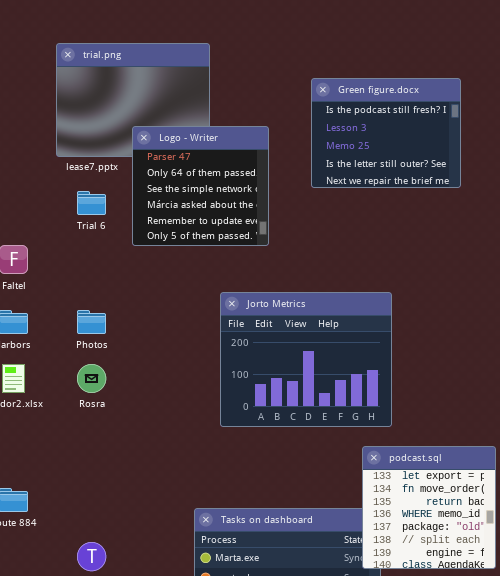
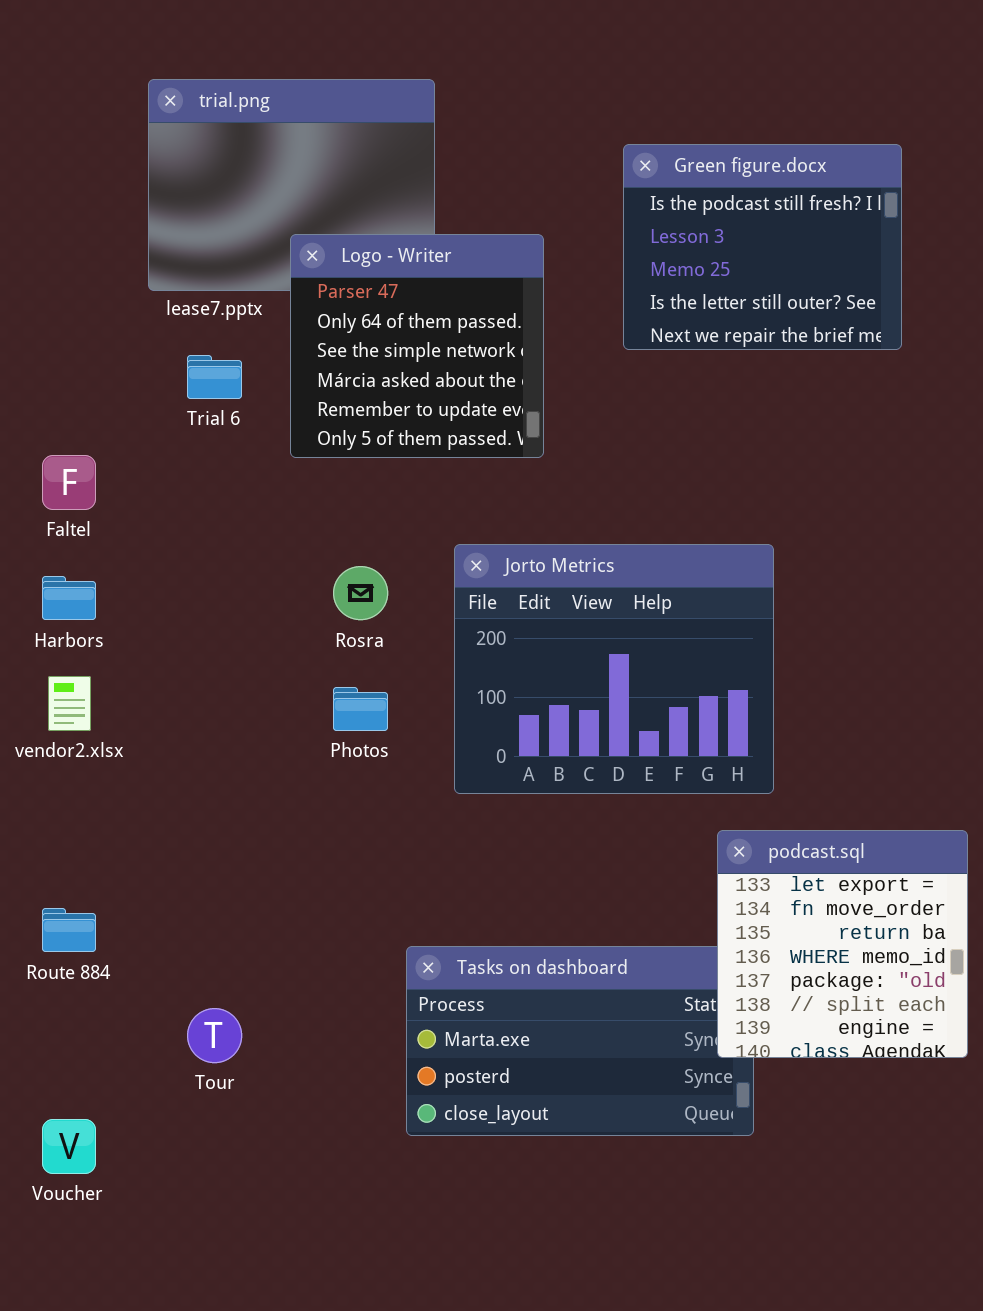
Photos: [77,310,106,334] -> [333,687,388,731], moved
Rosra: [77,364,106,393] -> [333,566,388,620], moved

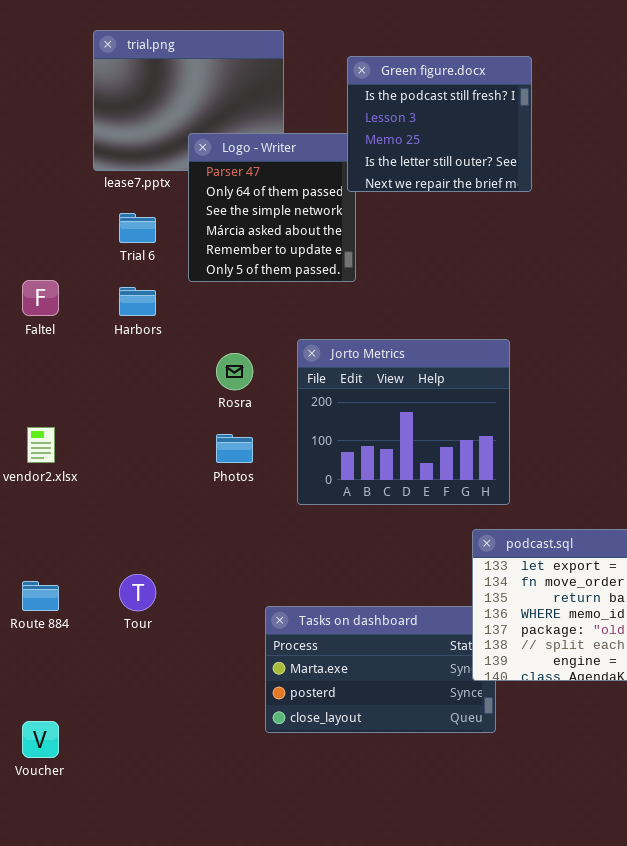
Green figure.docx: [623,144,902,350] -> [347,56,532,192], moved
Harbors: [42,576,96,620] -> [119,287,156,316], moved
Tour: [187,1008,242,1063] -> [119,574,156,611], moved

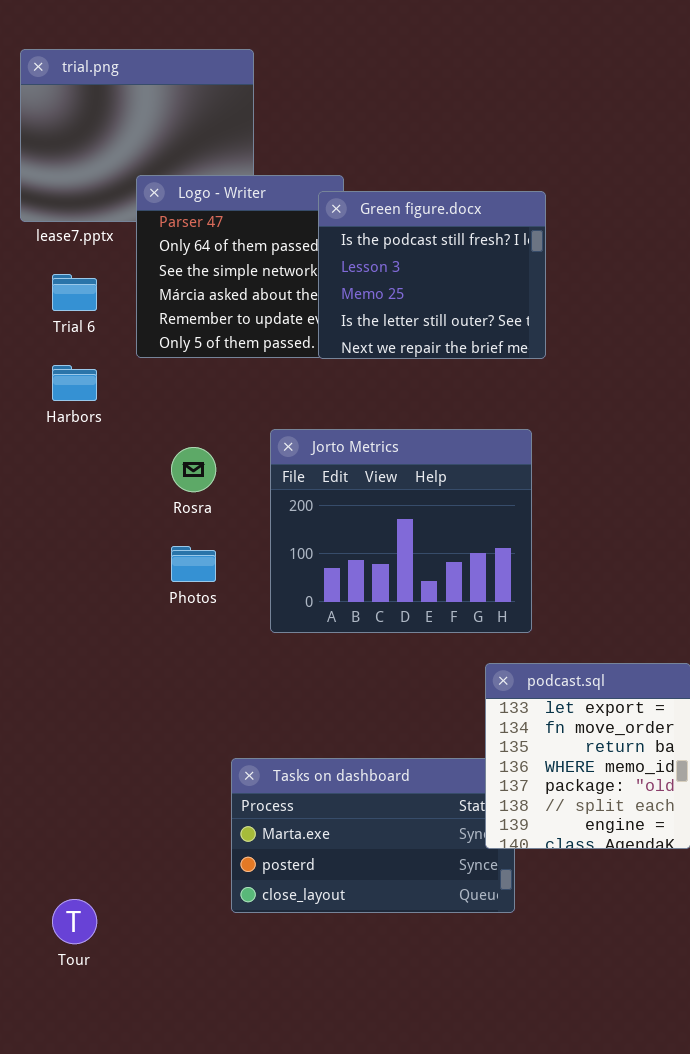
Green figure.docx: [347,56,532,192] -> [318,191,546,359], moved
Tour: [119,574,156,611] -> [52,899,97,944], moved

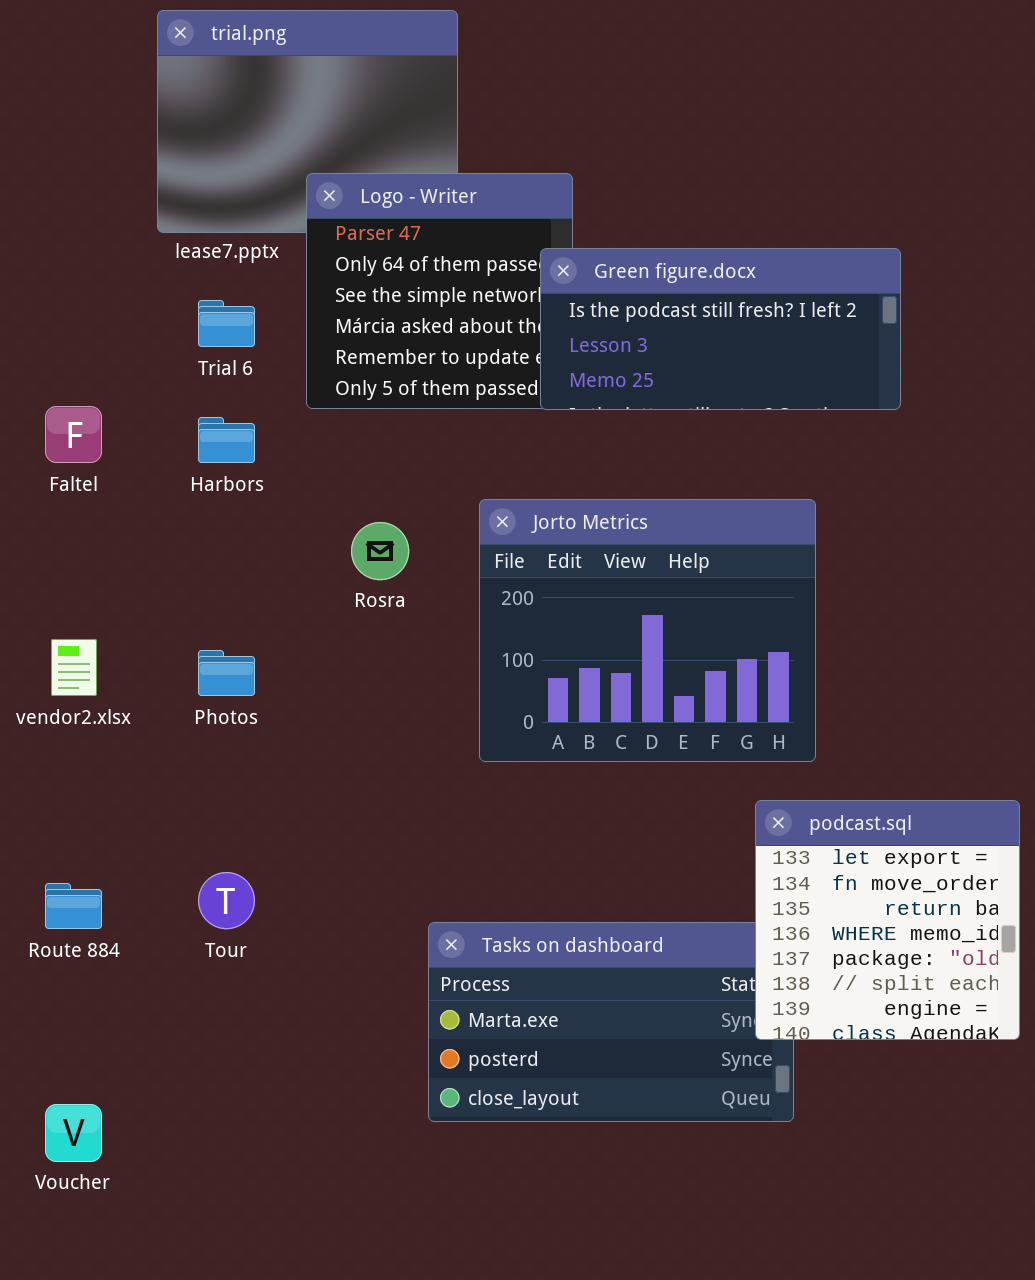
Green figure.docx: [318,191,546,359] -> [540,248,901,410], resized
Photos: [171,546,216,582] -> [198,650,255,696], moved
Tour: [52,899,97,944] -> [198,872,255,929], moved

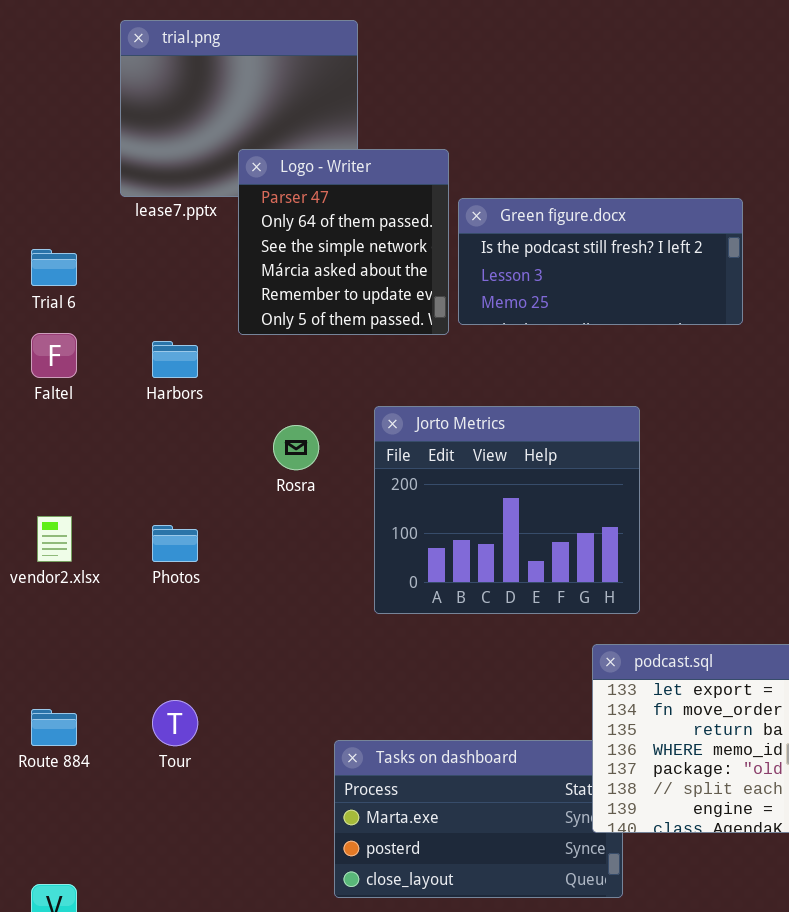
Green figure.docx: [540,248,901,410] -> [458,198,743,325], moved
Trial 6: [198,300,255,347] -> [31,249,77,286], moved

